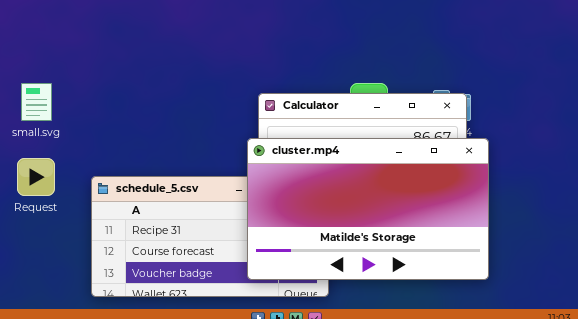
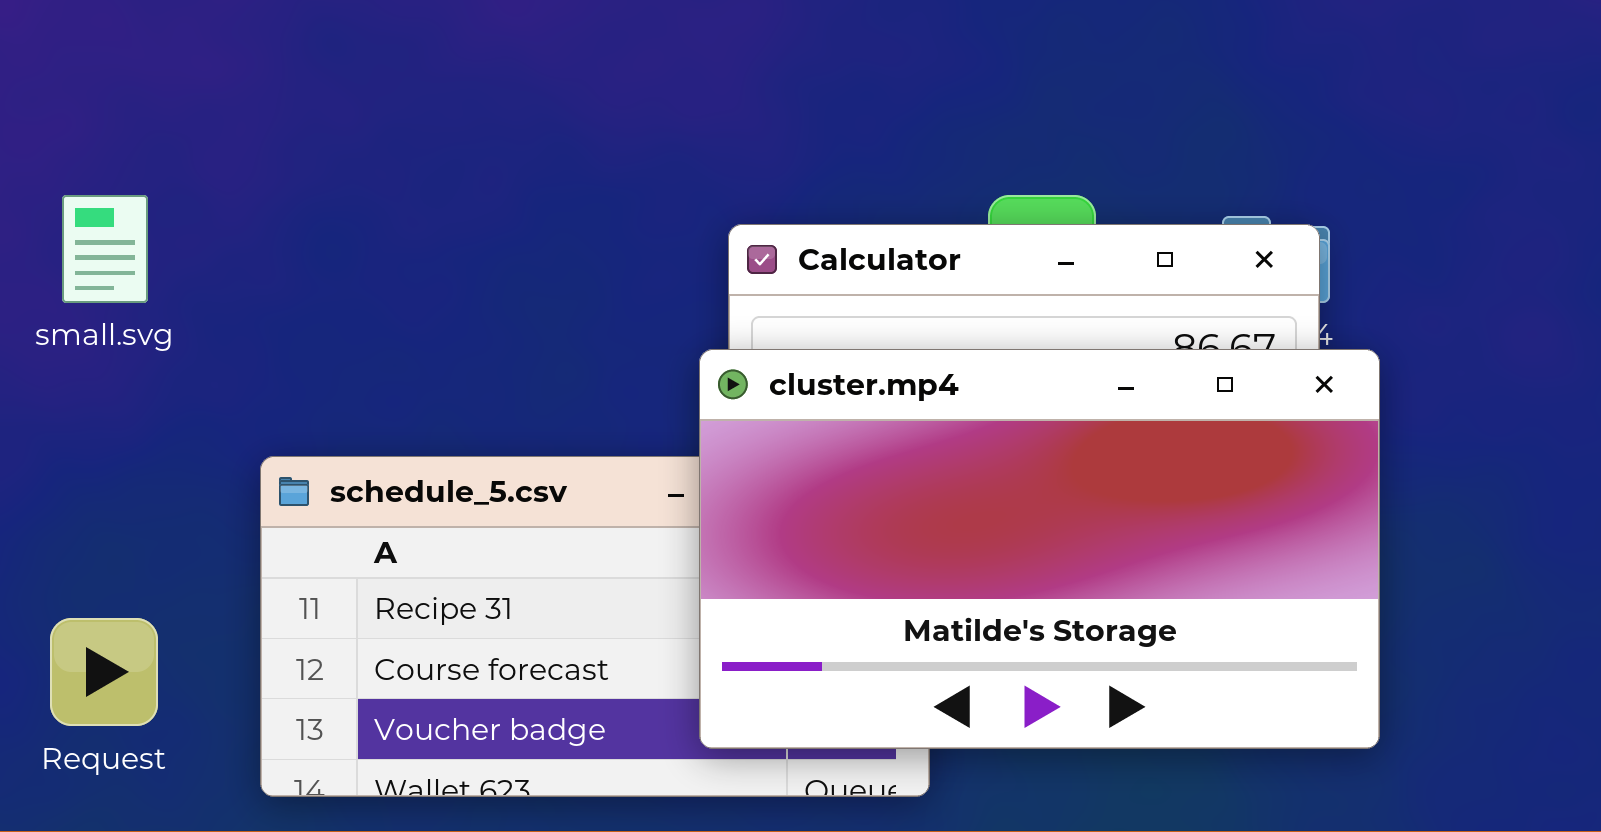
Request: [17,158,55,196] -> [50,618,158,726], moved

